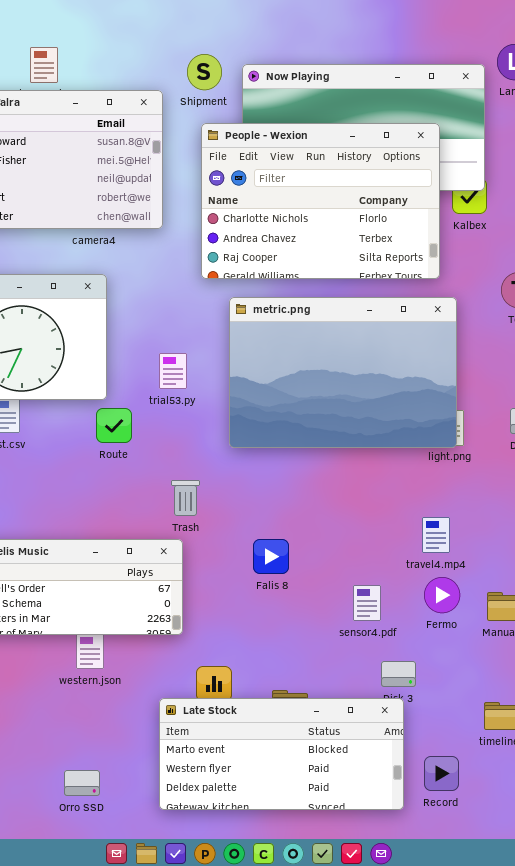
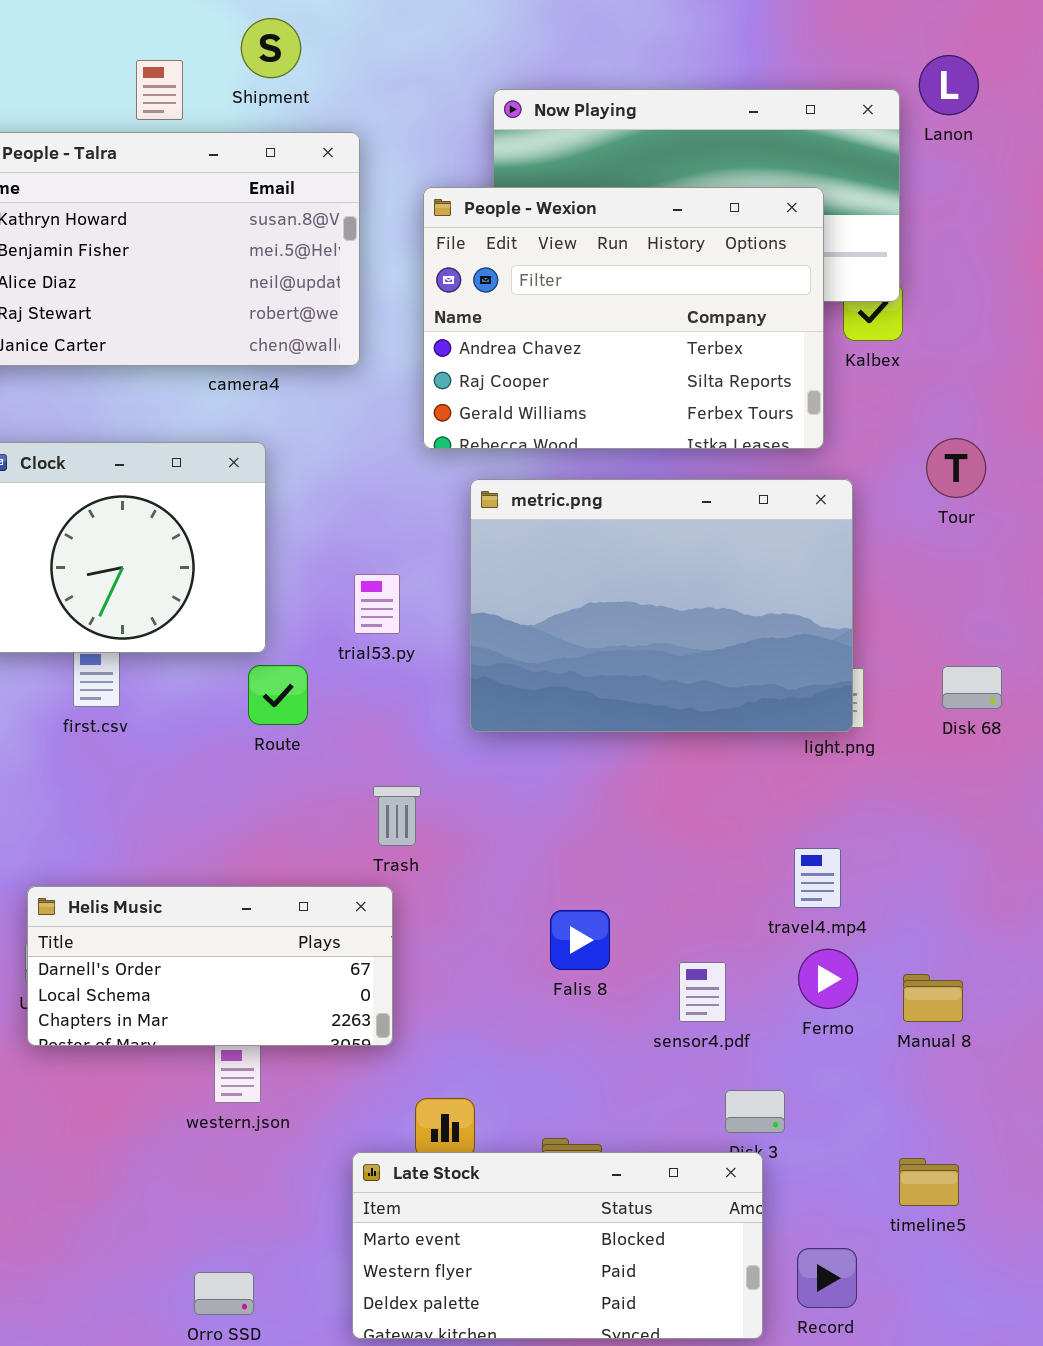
Shipment: [187,54,222,90] -> [241,18,301,78], moved
People - Wexion: [201,123,440,279] -> [423,187,824,449], scrolled down 1 row
Falis 8: [253,539,289,574] -> [550,910,610,970], moved

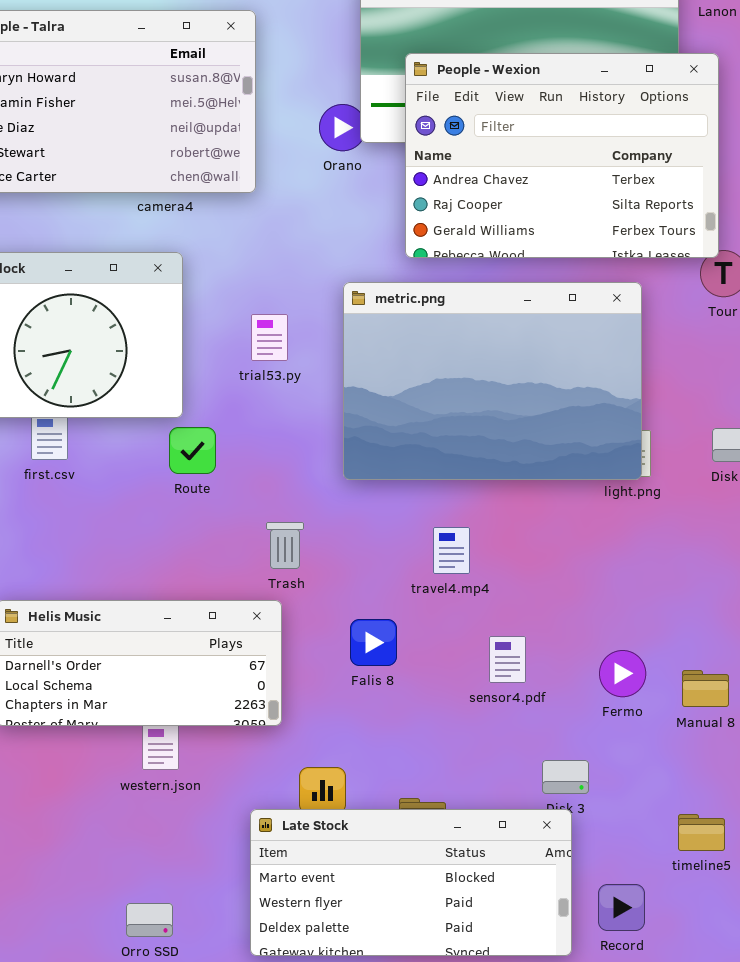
People - Wexion: [423,187,824,449] -> [405,53,719,258], moved
trial53.py: [354,574,400,634] -> [251,314,288,361], moved
travel4.mp4: [794,848,841,908] -> [433,527,470,574], moved
Falis 8: [550,910,610,970] -> [350,619,397,666], moved
sensor4.pdf: [679,962,726,1022] -> [489,636,526,683], moved

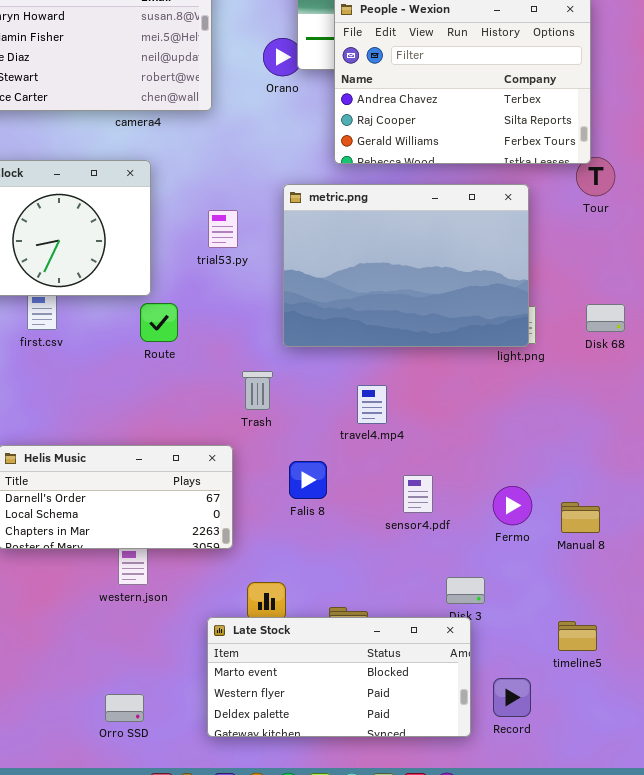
Trash: [266,522,304,569] -> [242,371,273,410], moved

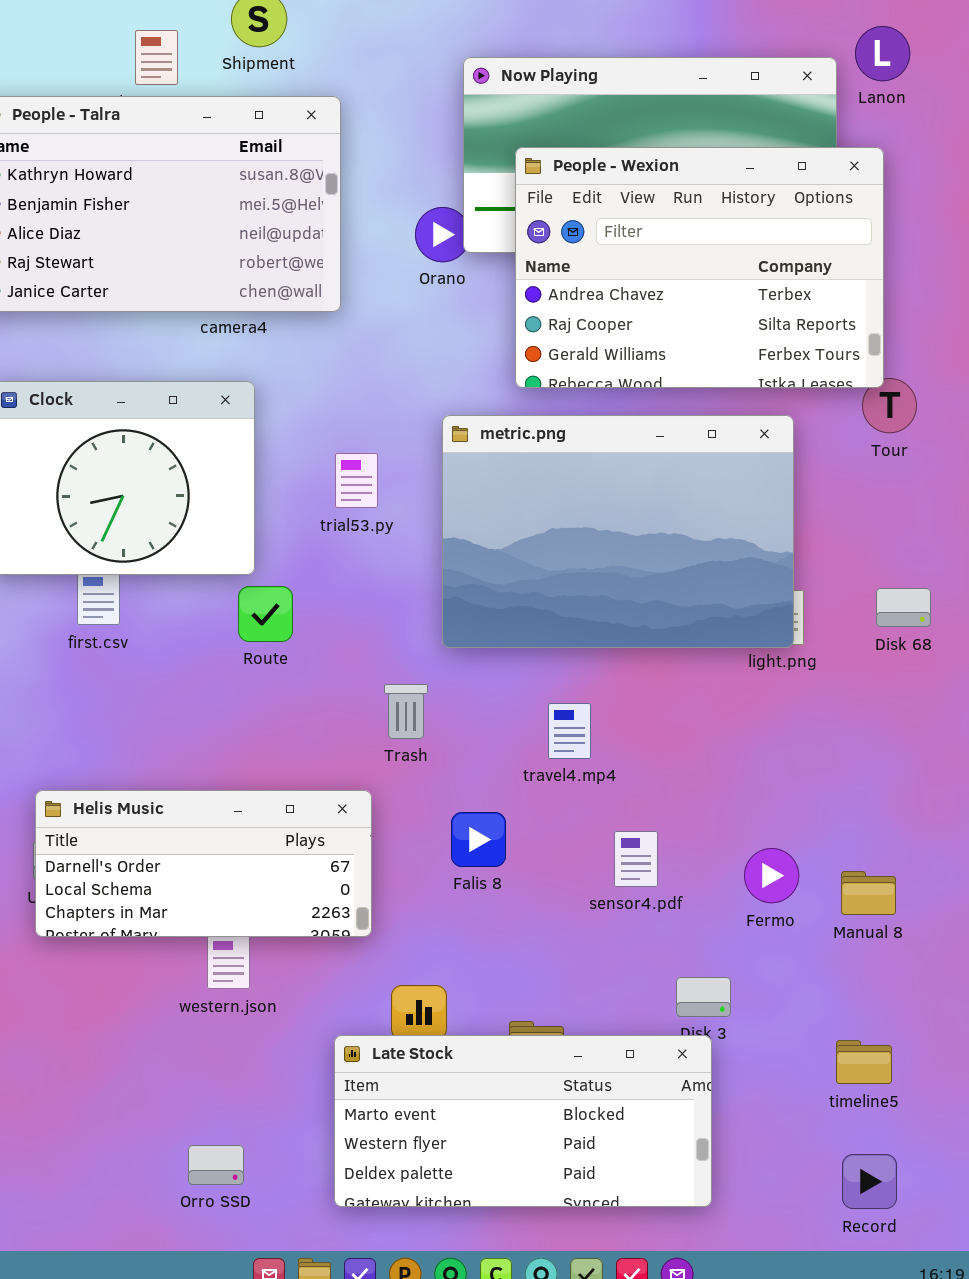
Record: [493,678,531,717] -> [842,1154,897,1209], moved

